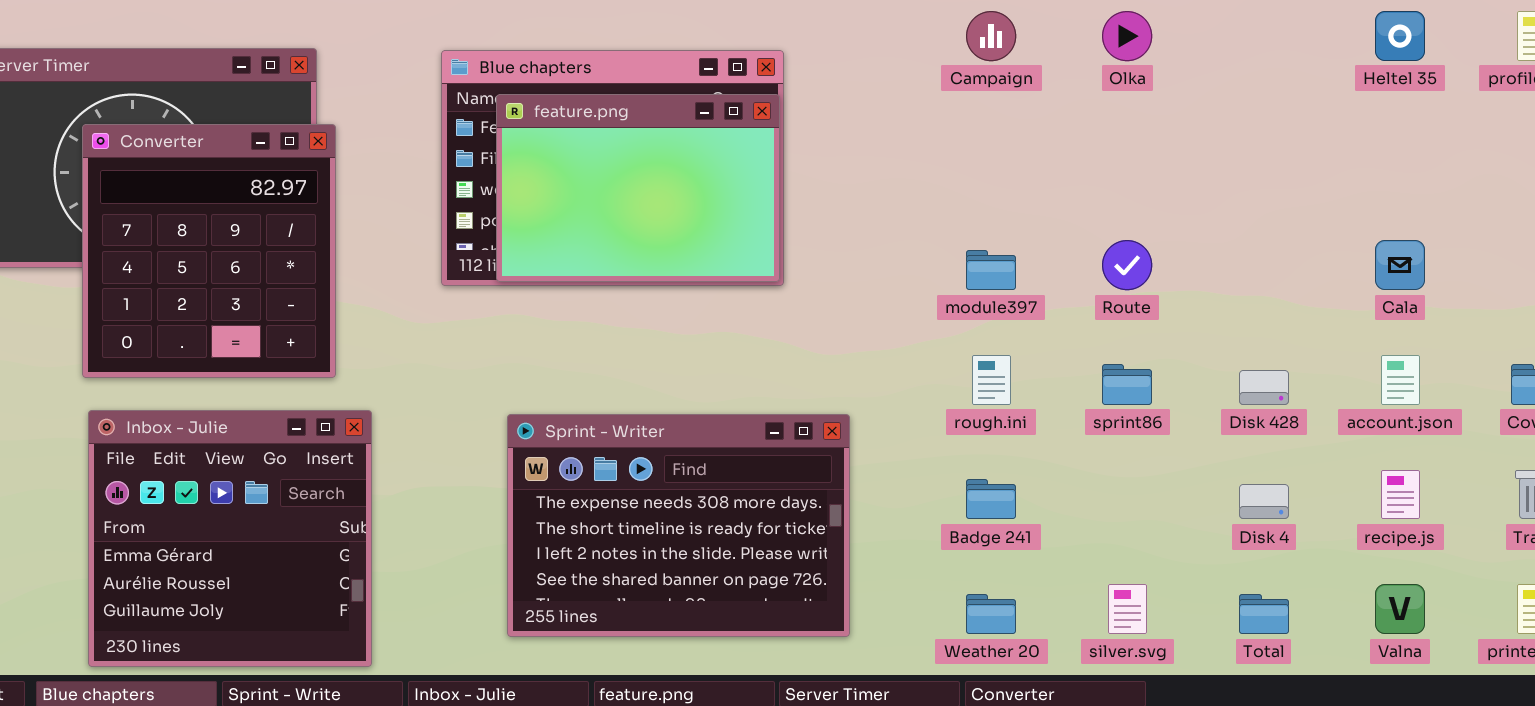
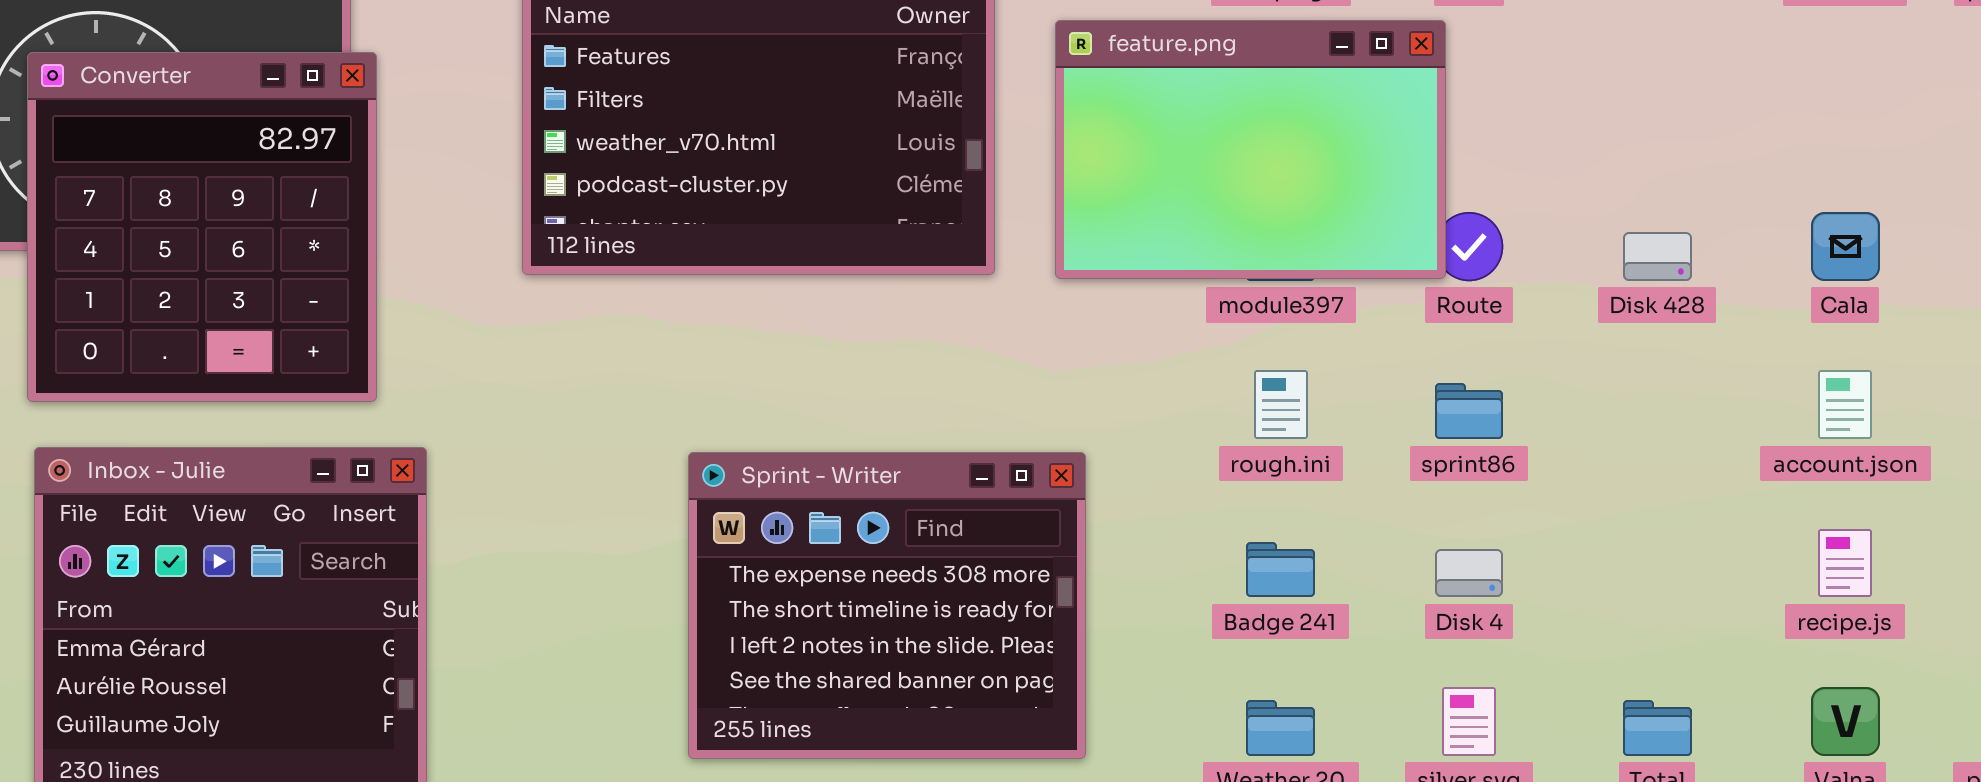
feature.png: [496,94,780,282] -> [1055,20,1446,279], moved
Disk 428: [1239,370,1289,405] -> [1623,232,1692,281], moved
Sprint - Writer: [507,414,850,637] -> [688,452,1086,759], resized
Disk 4: [1239,484,1289,519] -> [1435,549,1503,597], moved

